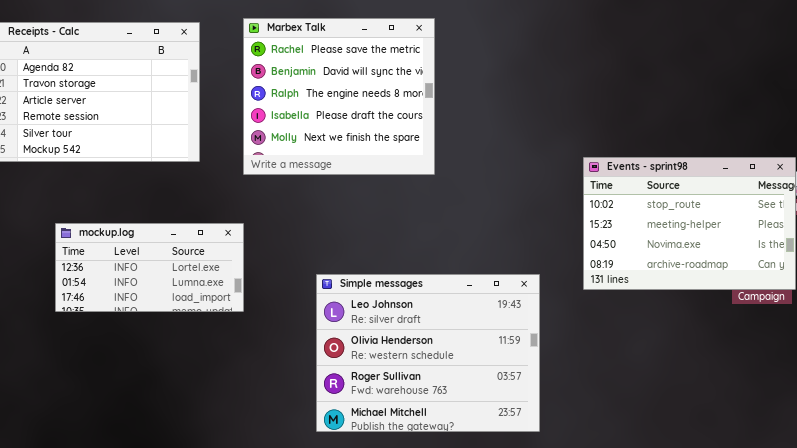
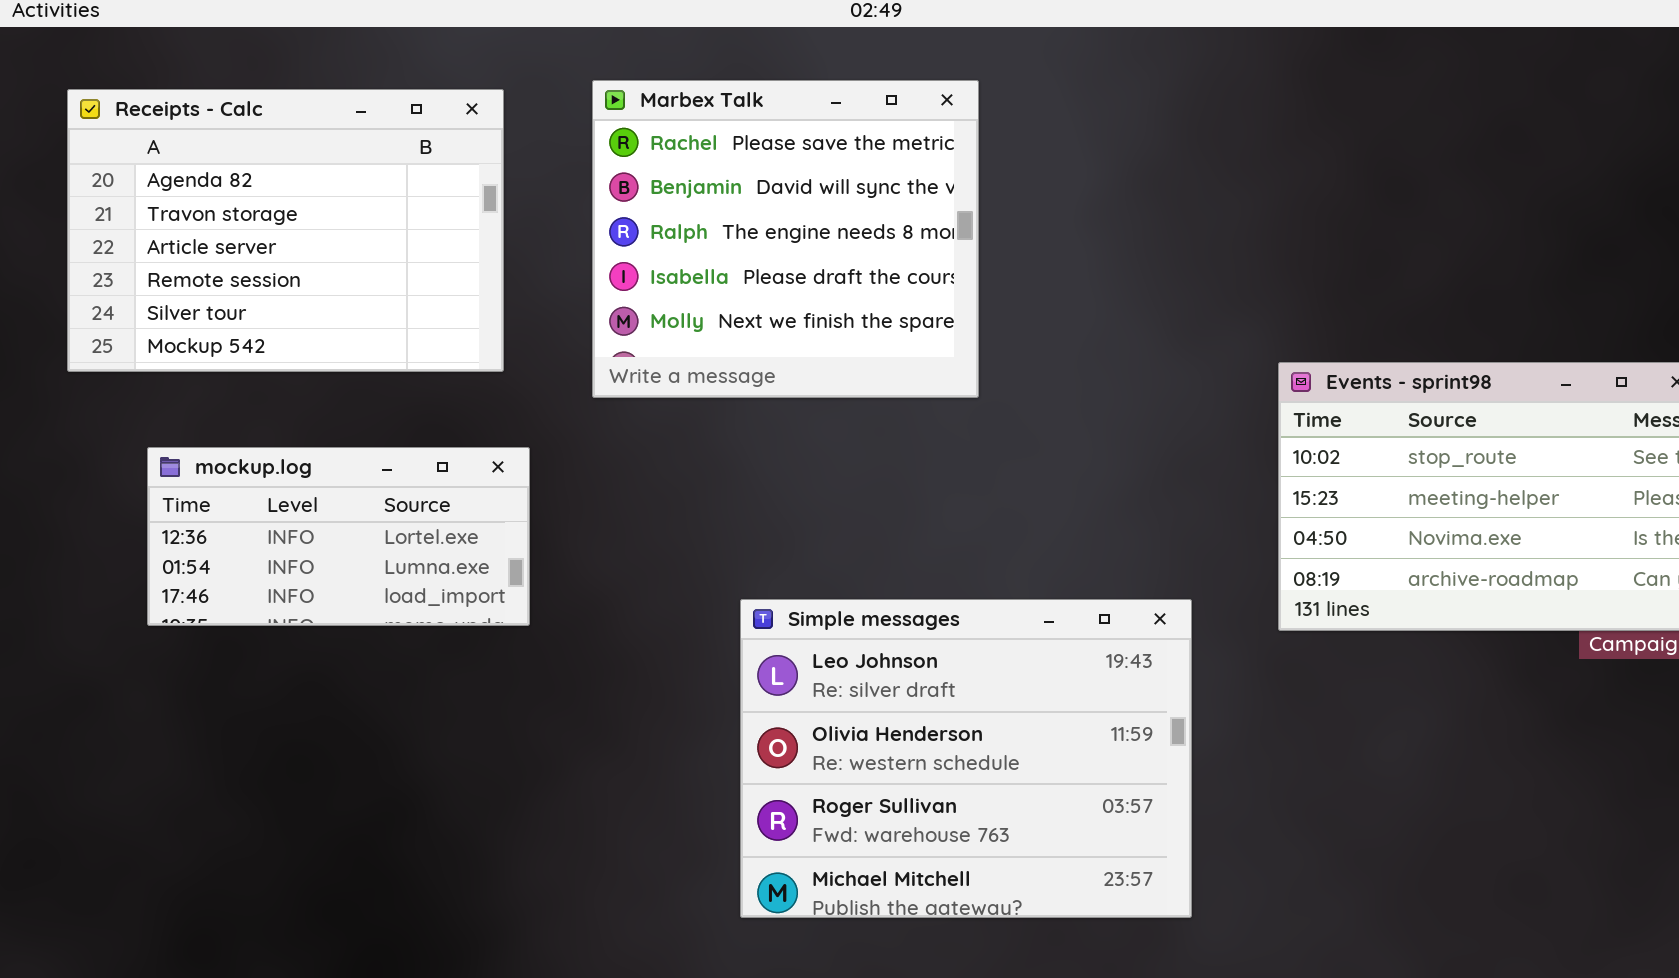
mockup.log: [55,223,244,312] -> [147,447,530,626], moved

